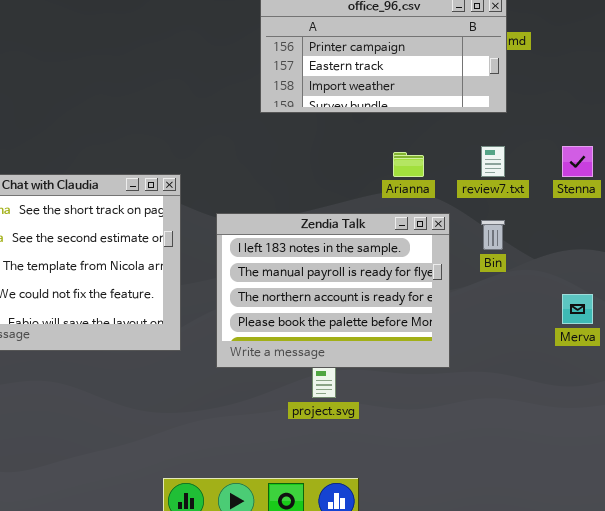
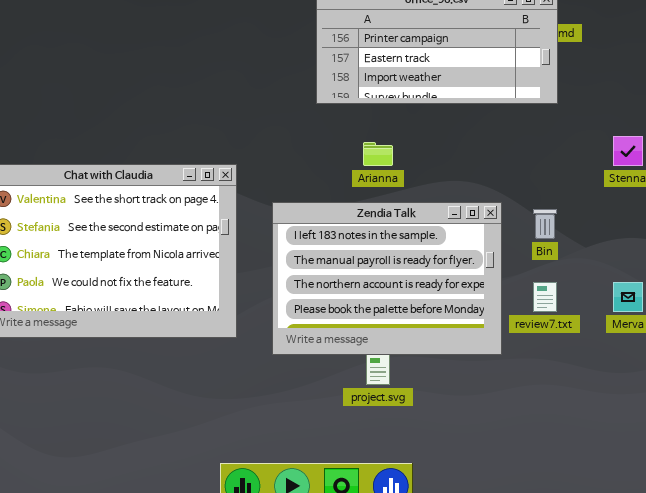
review7.txt: [481,146,505,177] -> [533,282,557,312], moved
Arianna: [393,152,424,177] -> [363,142,393,166], moved

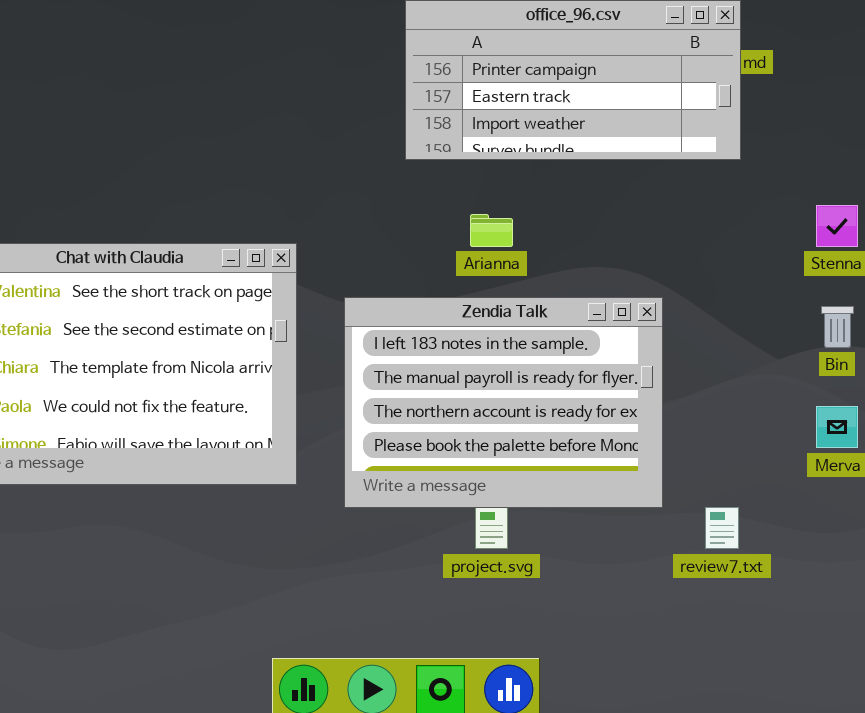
Bin: [533,209,557,239] -> [821,306,854,348], moved
review7.txt: [533,282,557,312] -> [705,507,739,549], moved

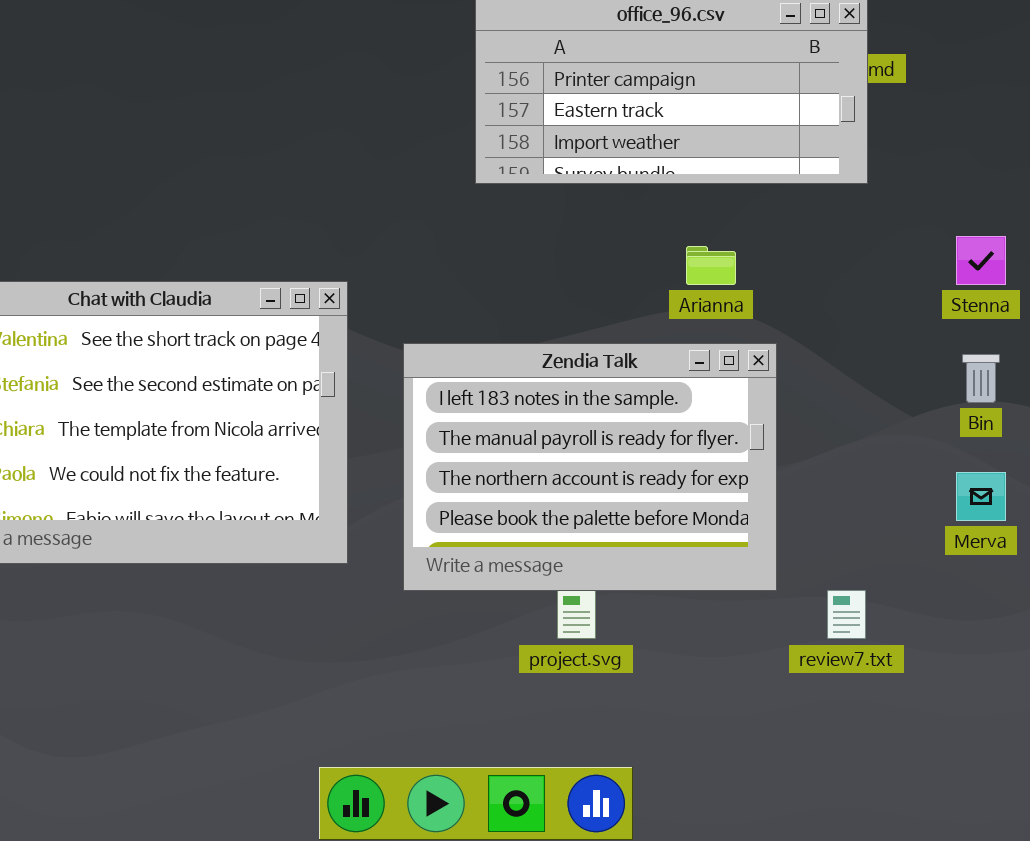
Arianna: [470,214,513,247] -> [686,246,736,285], moved

